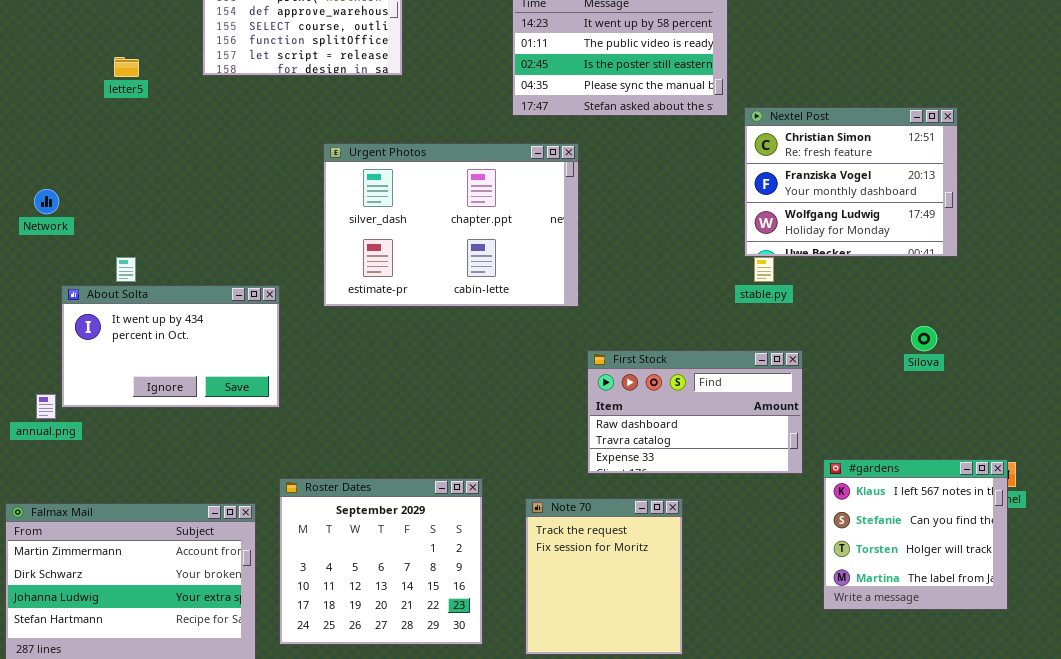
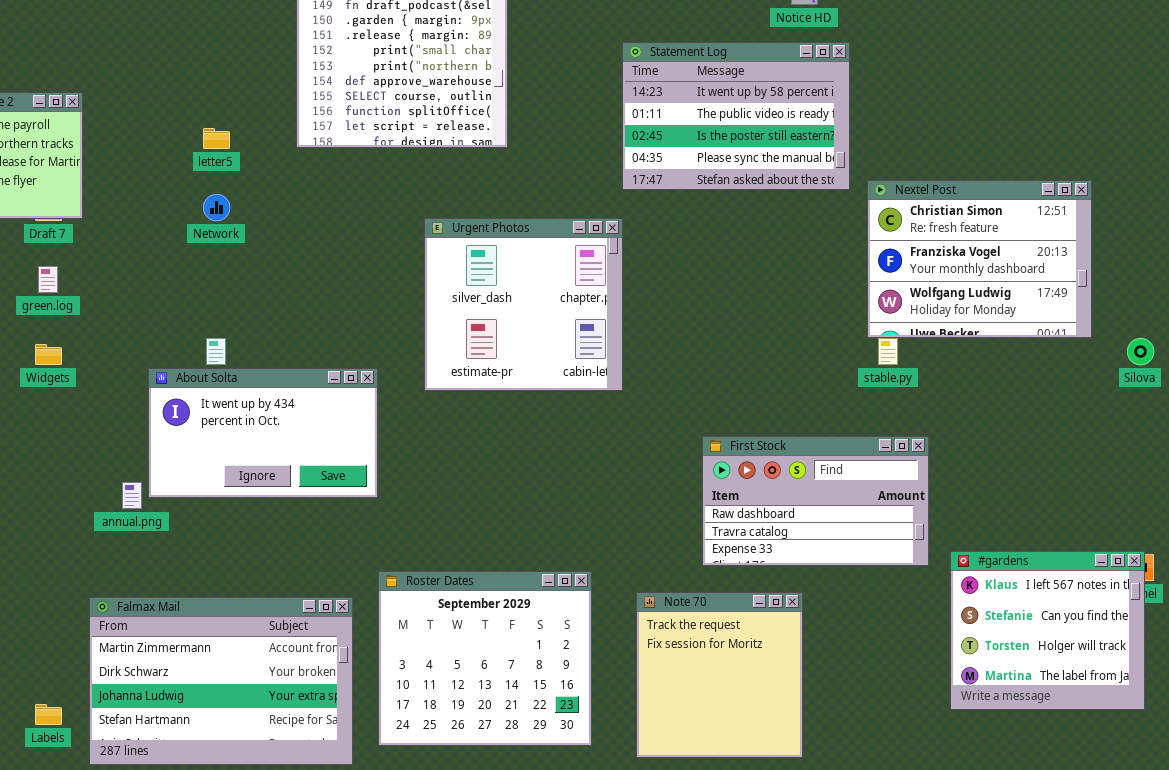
Urgent Photos: [323,143,579,307] -> [424,218,623,391], resized
Network: [34,189,59,214] -> [203,194,230,221], moved
Silova: [911,326,937,351] -> [1127,338,1154,365], moved

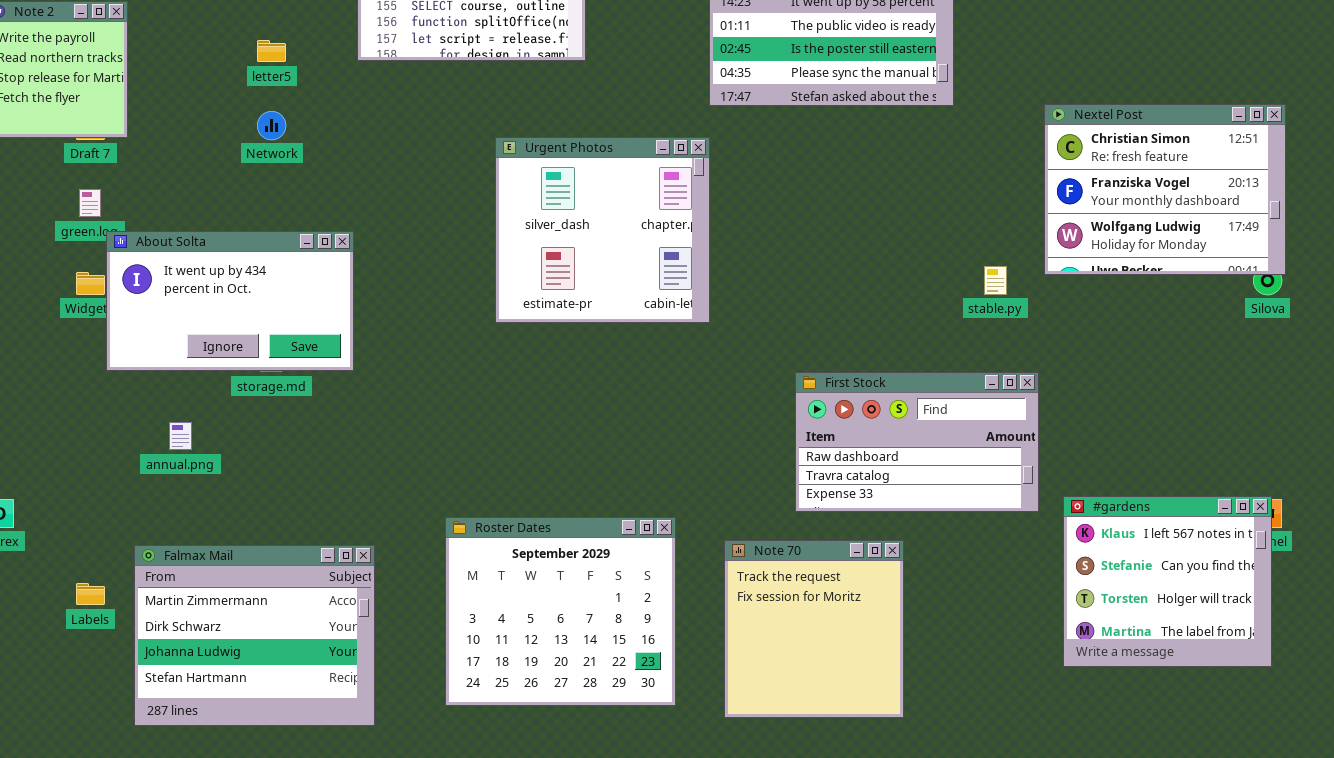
Nextel Post: [867,180,1092,338] -> [1044,104,1286,275], moved
About Solta: [148,368,378,498] -> [106,231,354,371], moved
Falmax Mail: [89,597,353,765] -> [134,545,375,726], resized
Labels: [35,704,62,725] -> [76,583,105,605], moved

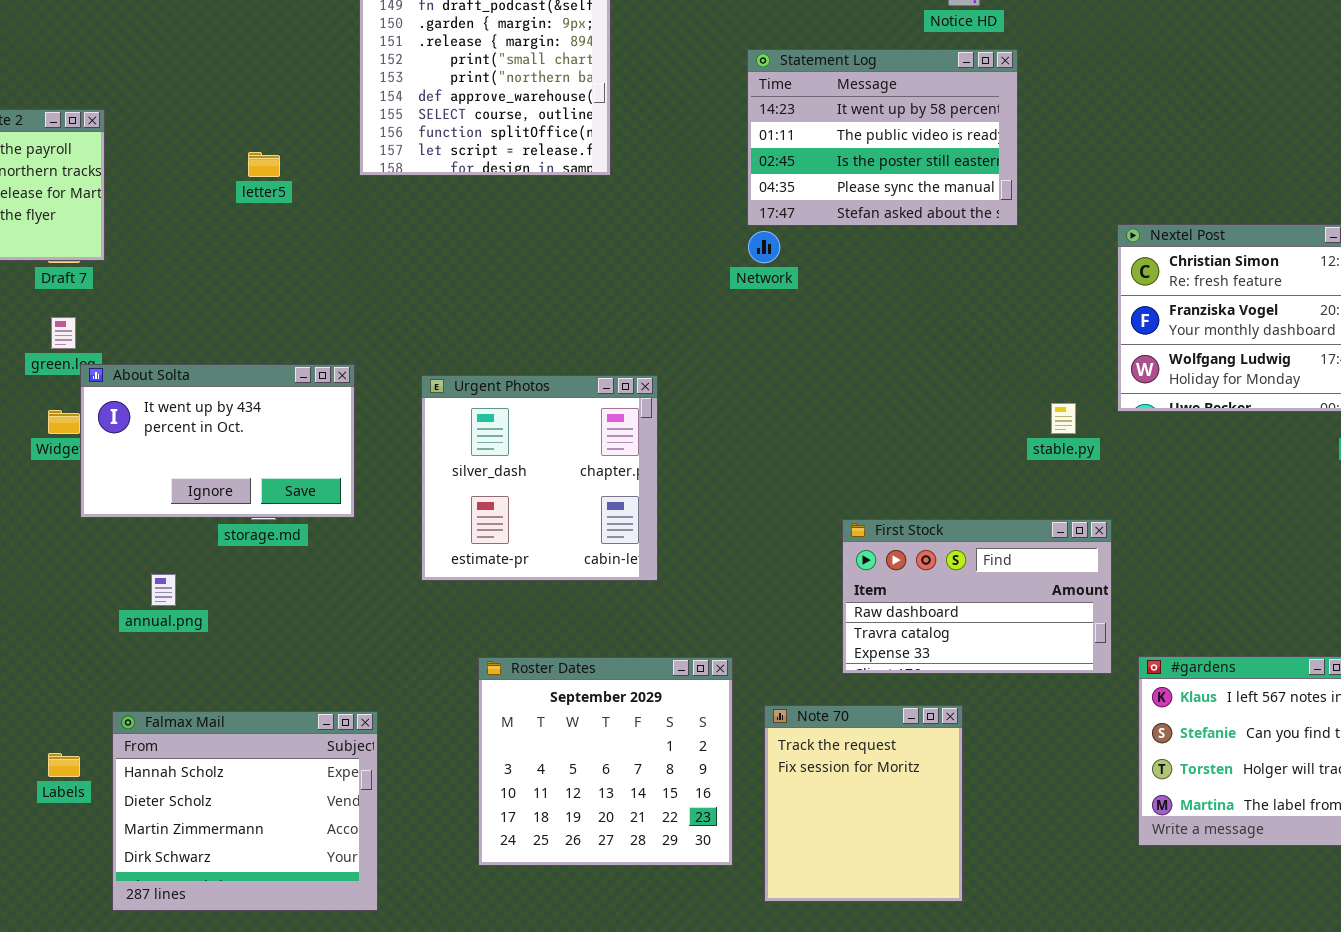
Network: [257,111,286,140] -> [748,231,780,263], moved
Urgent Photos: [495,137,710,323] -> [421,375,658,581], moved
Roster Dates: [445,517,676,706] -> [478,657,733,866], moved
Falmax Mail: [134,545,375,726] -> [112,711,378,911], scrolled up 2 rows

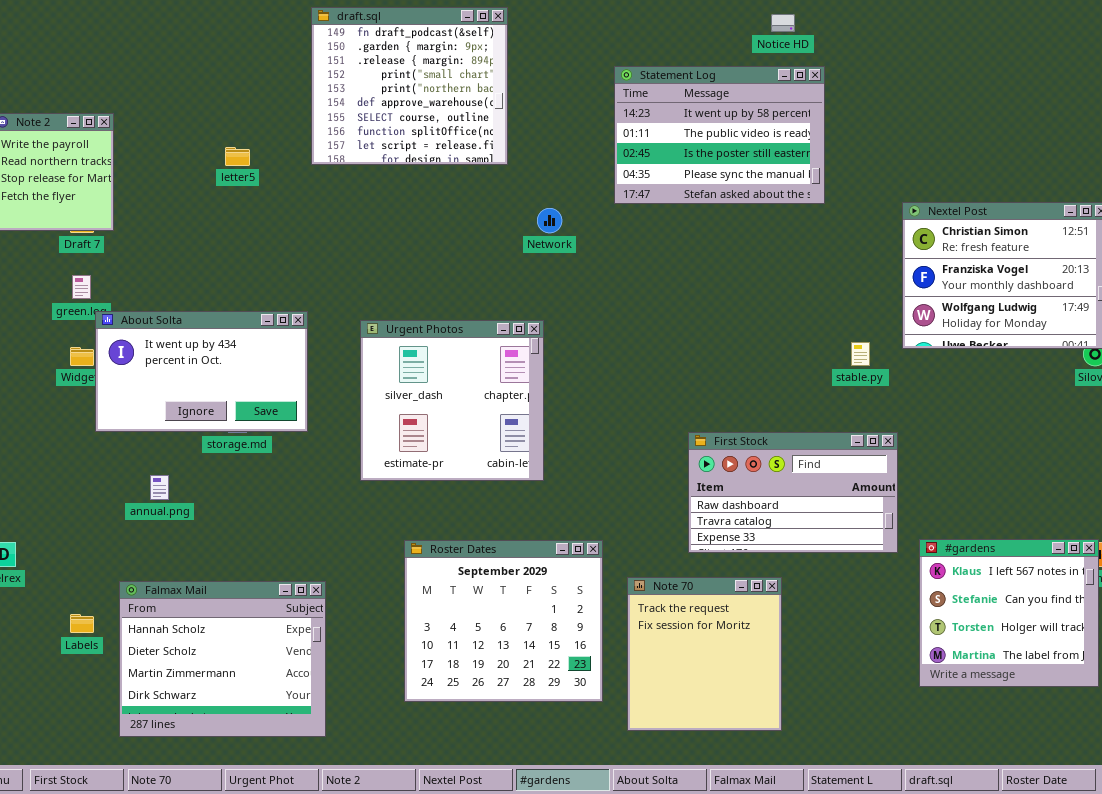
Network: [748,231,780,263] -> [537,208,562,233], moved

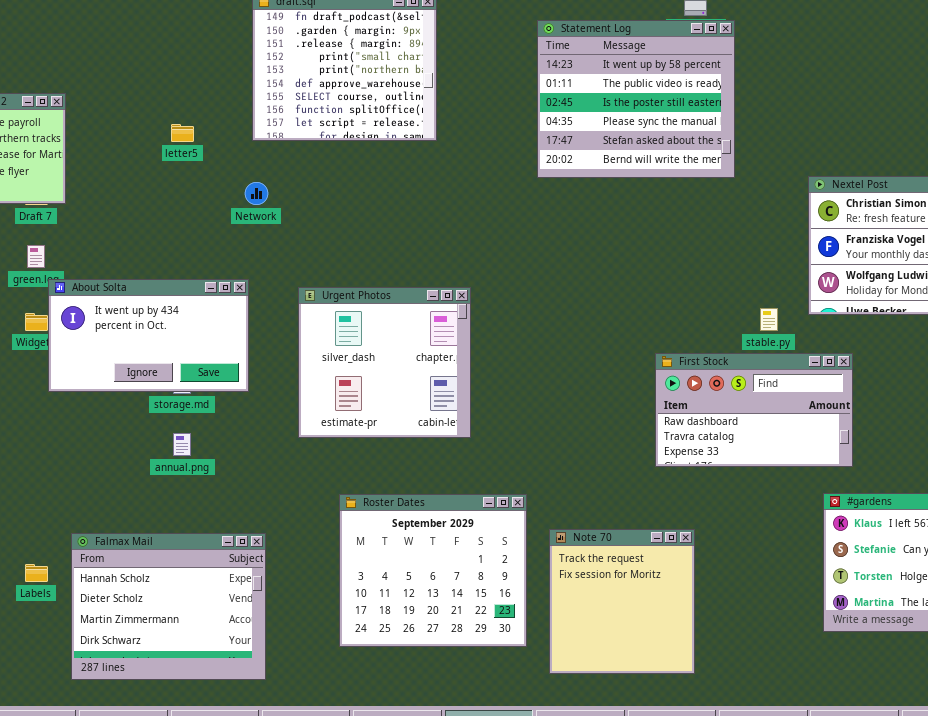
Statement Log: [614,66,825,204] -> [537,20,735,178], resized
Network: [537,208,562,233] -> [245,182,268,205], moved
First Stock: [688,432,898,553] -> [655,353,853,467], moved
annual.png: [150,475,169,500] -> [173,433,191,456], moved

